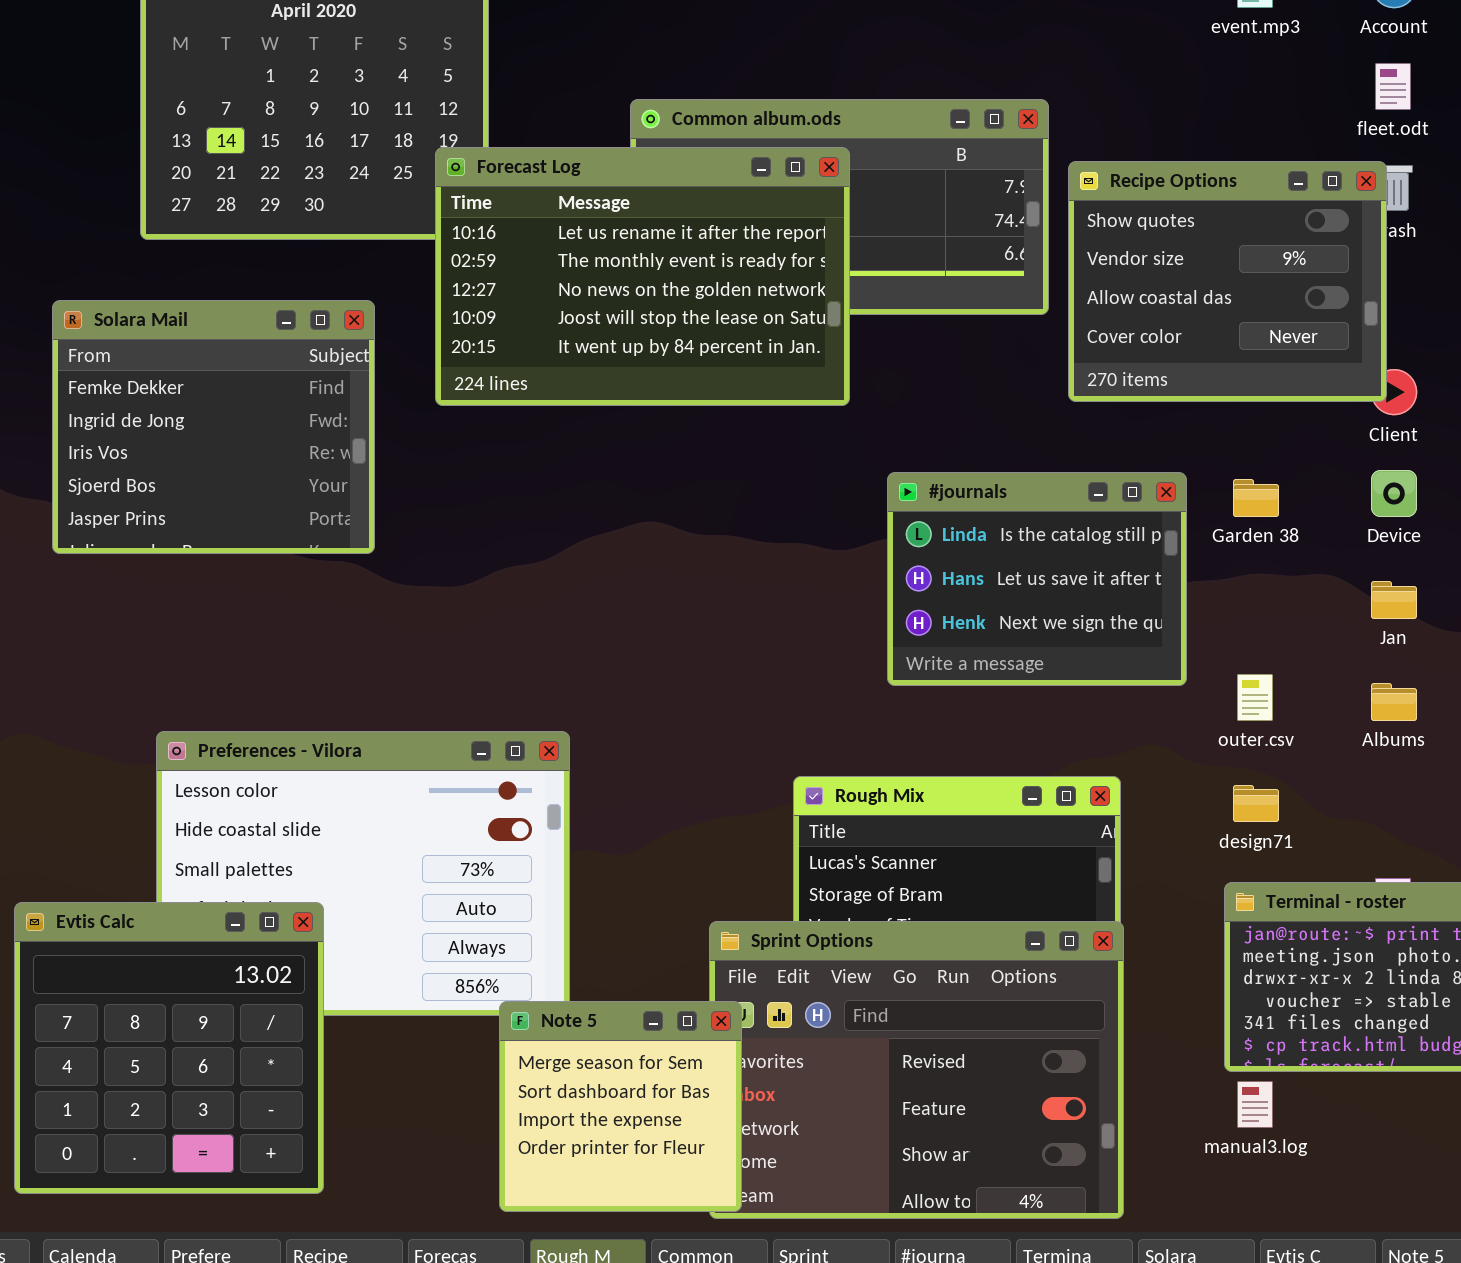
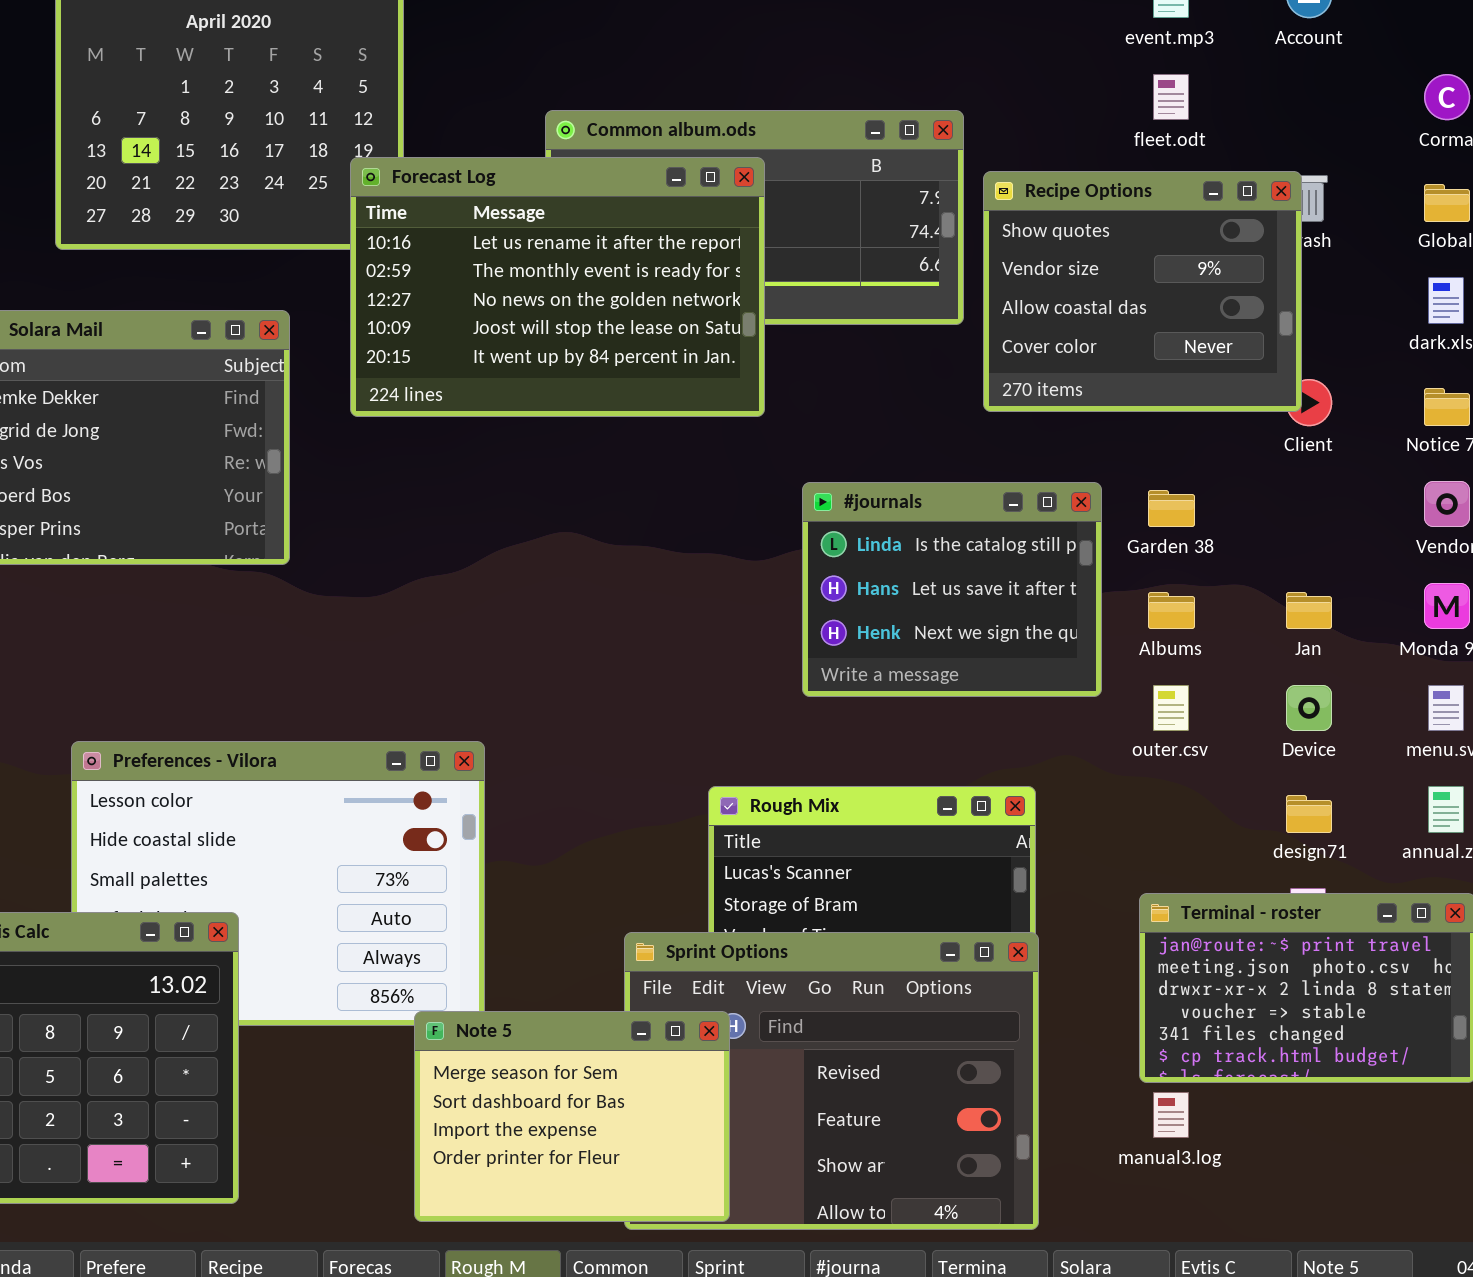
fleet.odt: [1375,63,1411,110] -> [1153,74,1189,120], moved
Device: [1371,470,1417,517] -> [1286,685,1332,731], moved
Albums: [1371,683,1417,721] -> [1148,592,1195,629], moved
design71: [1233,785,1279,822] -> [1286,795,1332,833], moved
Note 5: [499,1001,742,1212] -> [414,1011,730,1222], resized

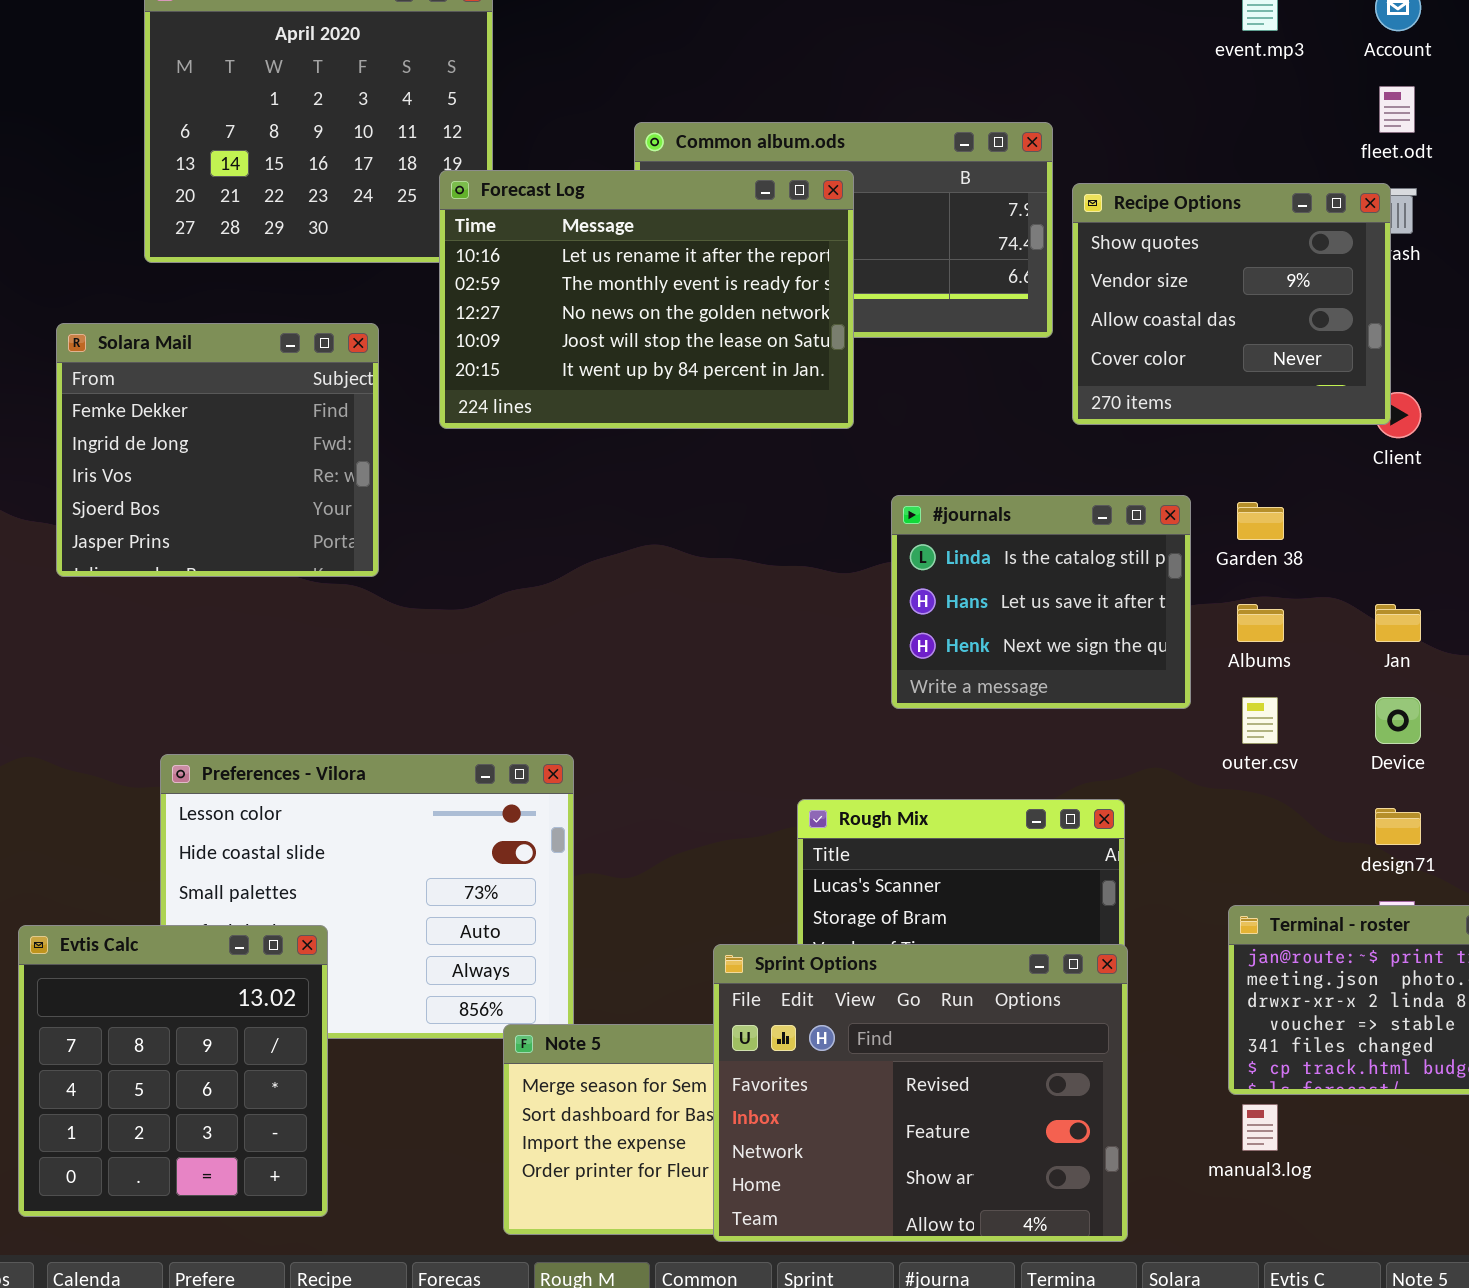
fleet.odt: [1153,74,1189,120] -> [1379,86,1415,133], moved
Sprint Options: [624,932,1039,1230] -> [713,944,1128,1242], raised

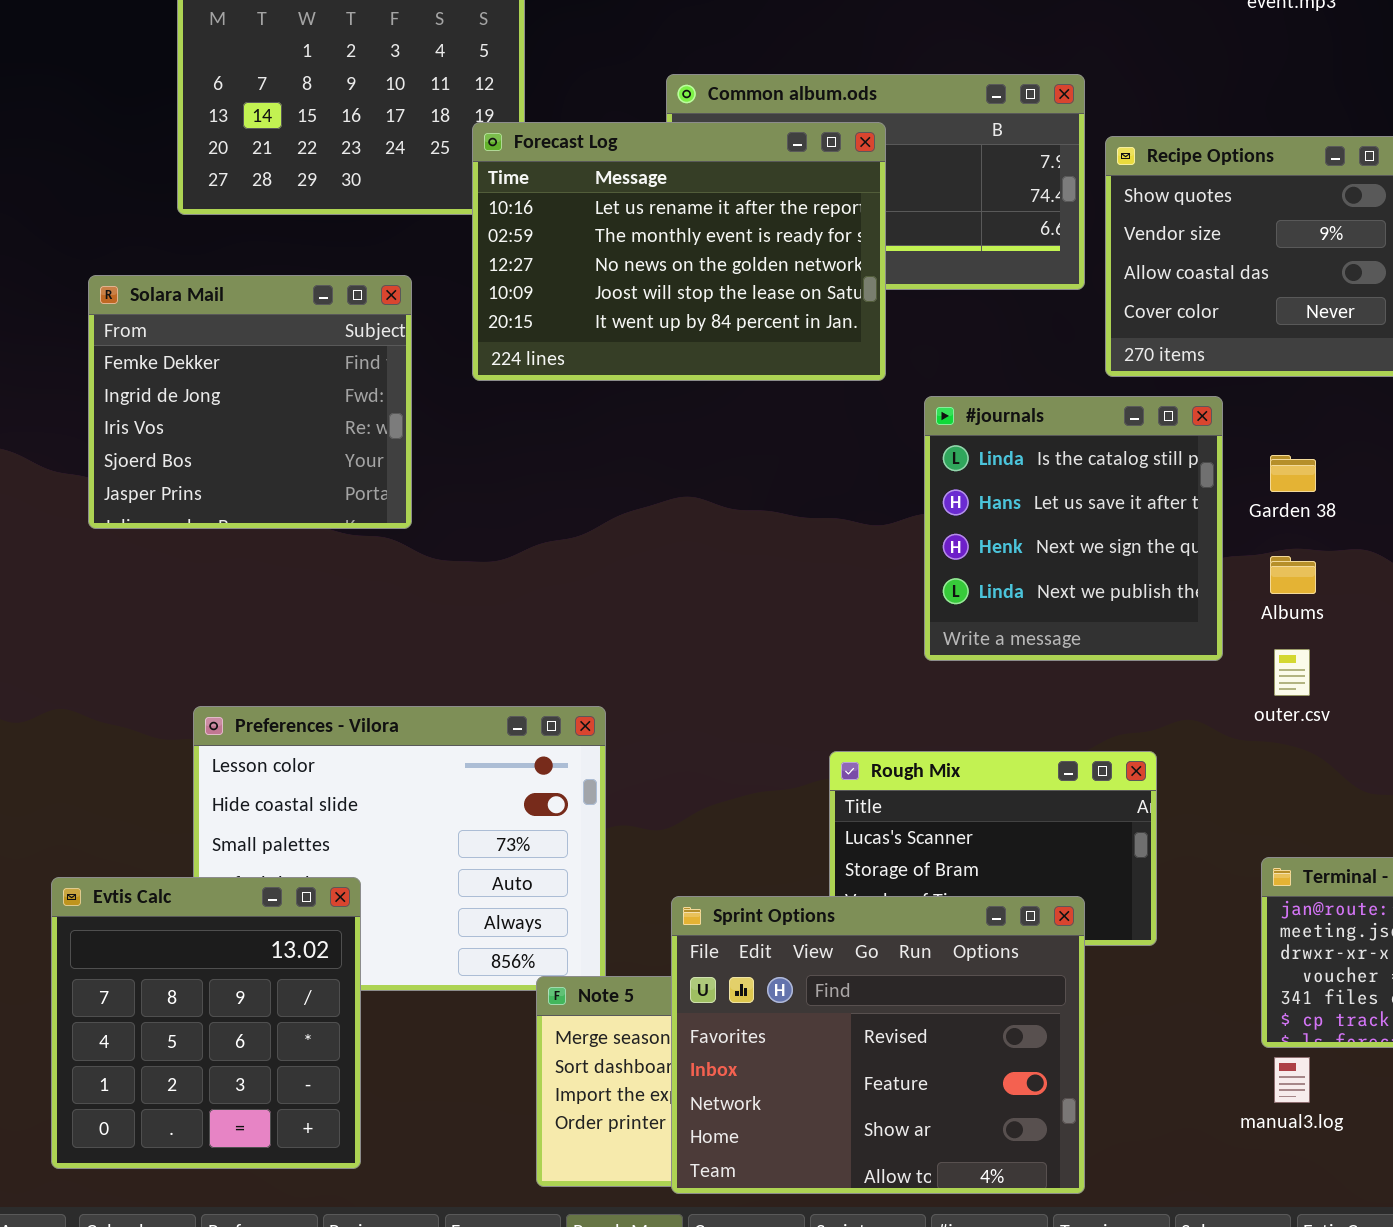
#journals: [891,495,1191,709] -> [924,396,1223,661], resized
Sprint Options: [713,944,1128,1242] -> [671,896,1085,1194], moved

